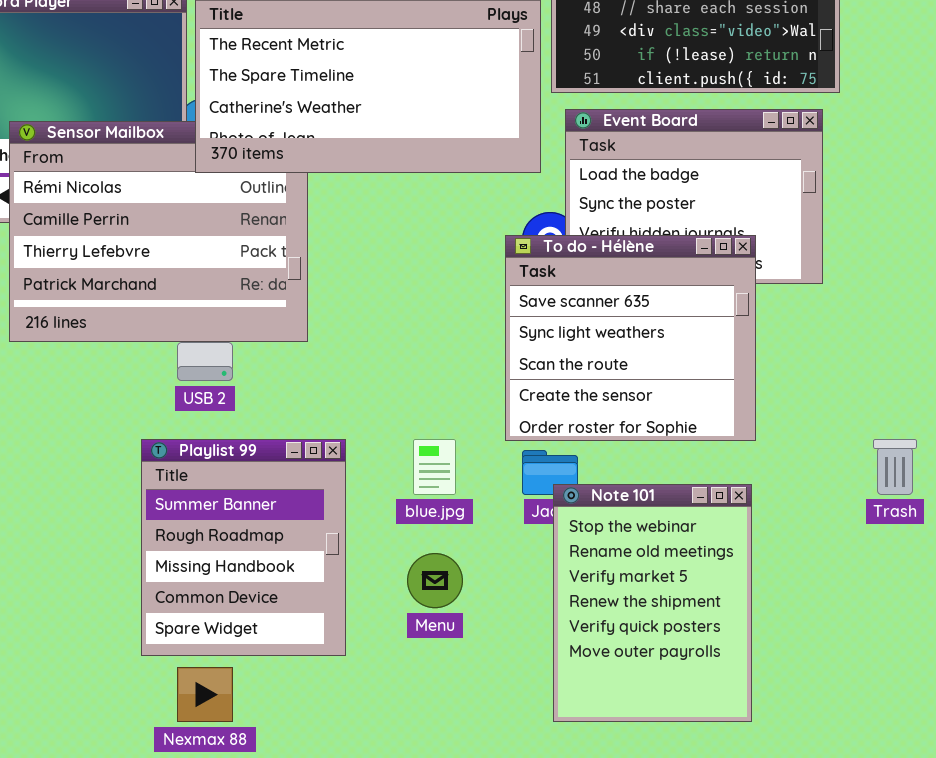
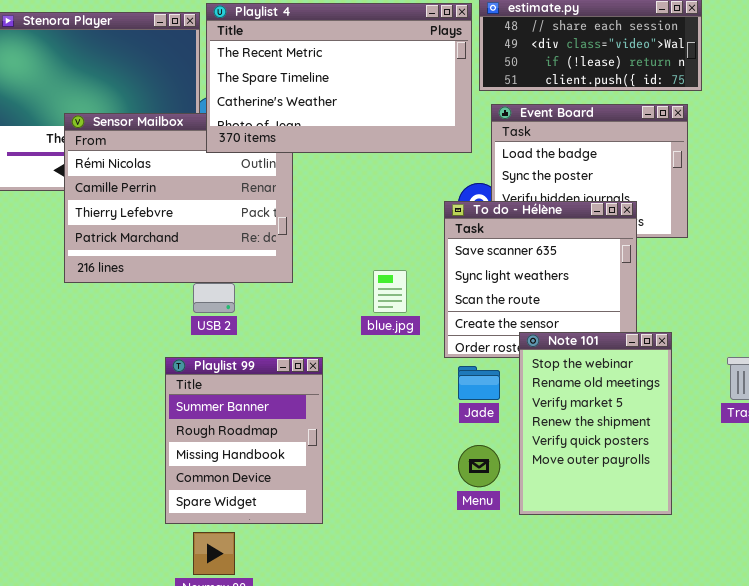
blue.jpg: [413,439,456,495] -> [373,270,407,313], moved
Note 101: [553,484,752,722] -> [519,332,672,515], moved
Menu: [407,553,463,608] -> [458,445,500,487], moved

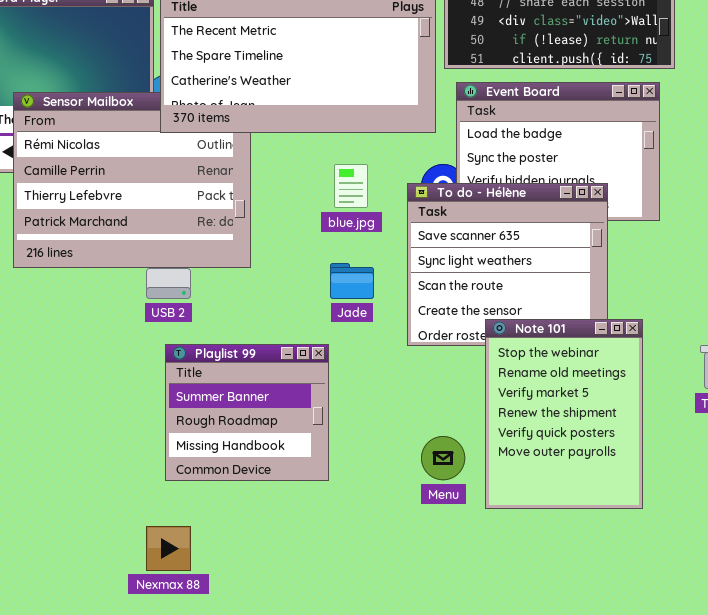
blue.jpg: [373,270,407,313] -> [334,164,368,208], moved
Playlist 99: [165,357,323,524] -> [165,344,329,481], moved, resized
Jade: [458,366,500,400] -> [330,263,374,299], moved

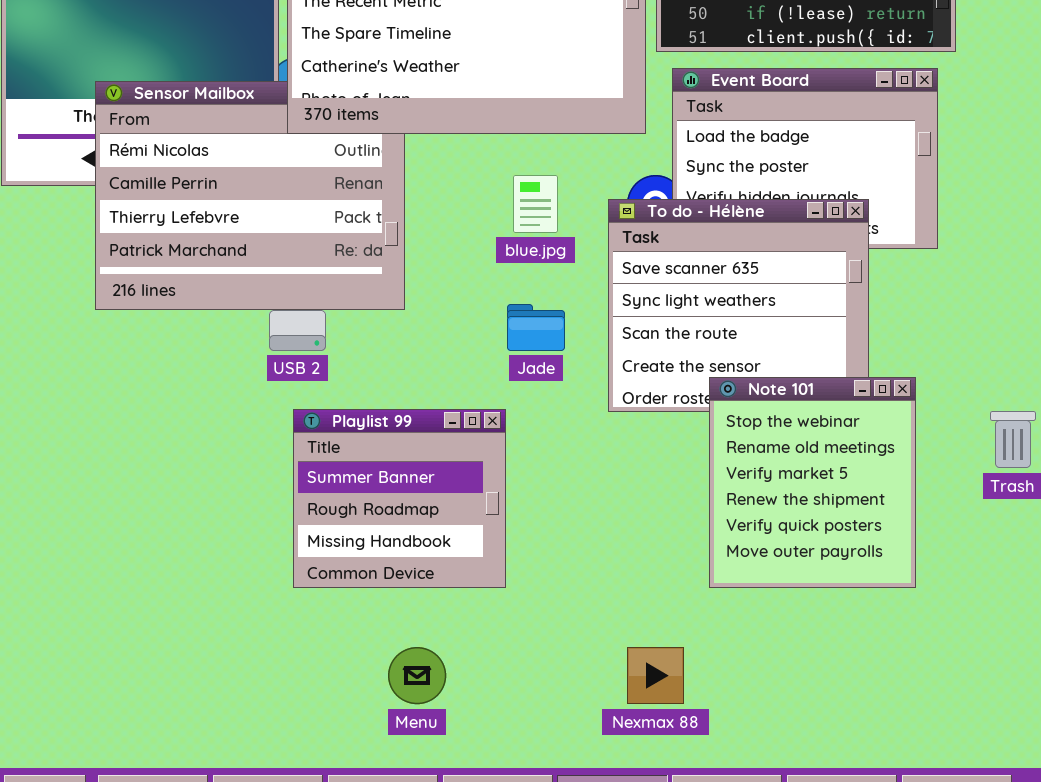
Note 101: [485,319,643,509] -> [709,377,916,588], resized
Menu: [421,436,465,480] -> [388,647,446,704], moved
Nexmax 88: [146,526,191,571] -> [627,647,684,704], moved

